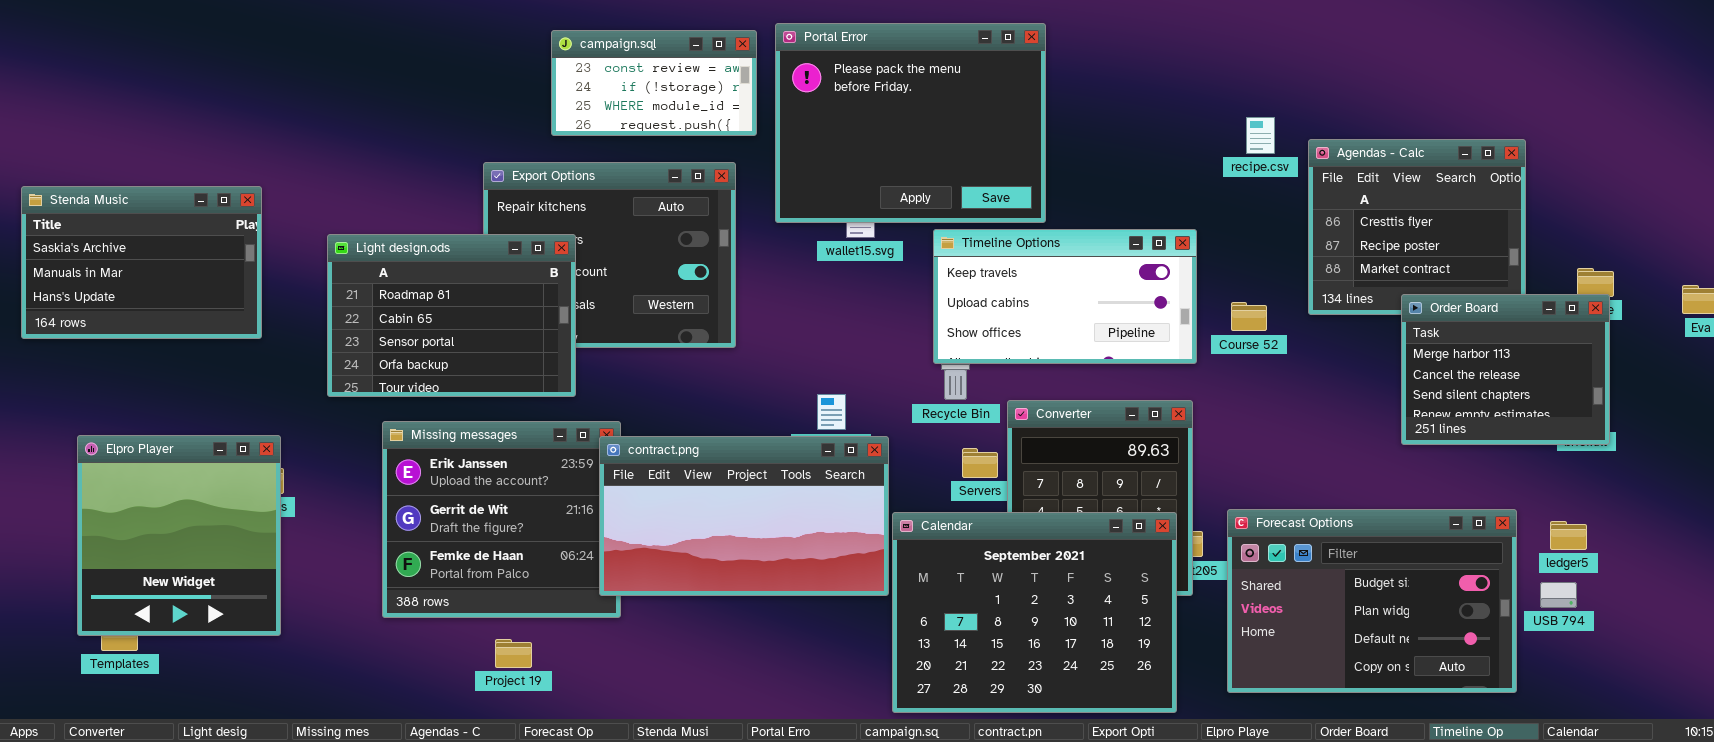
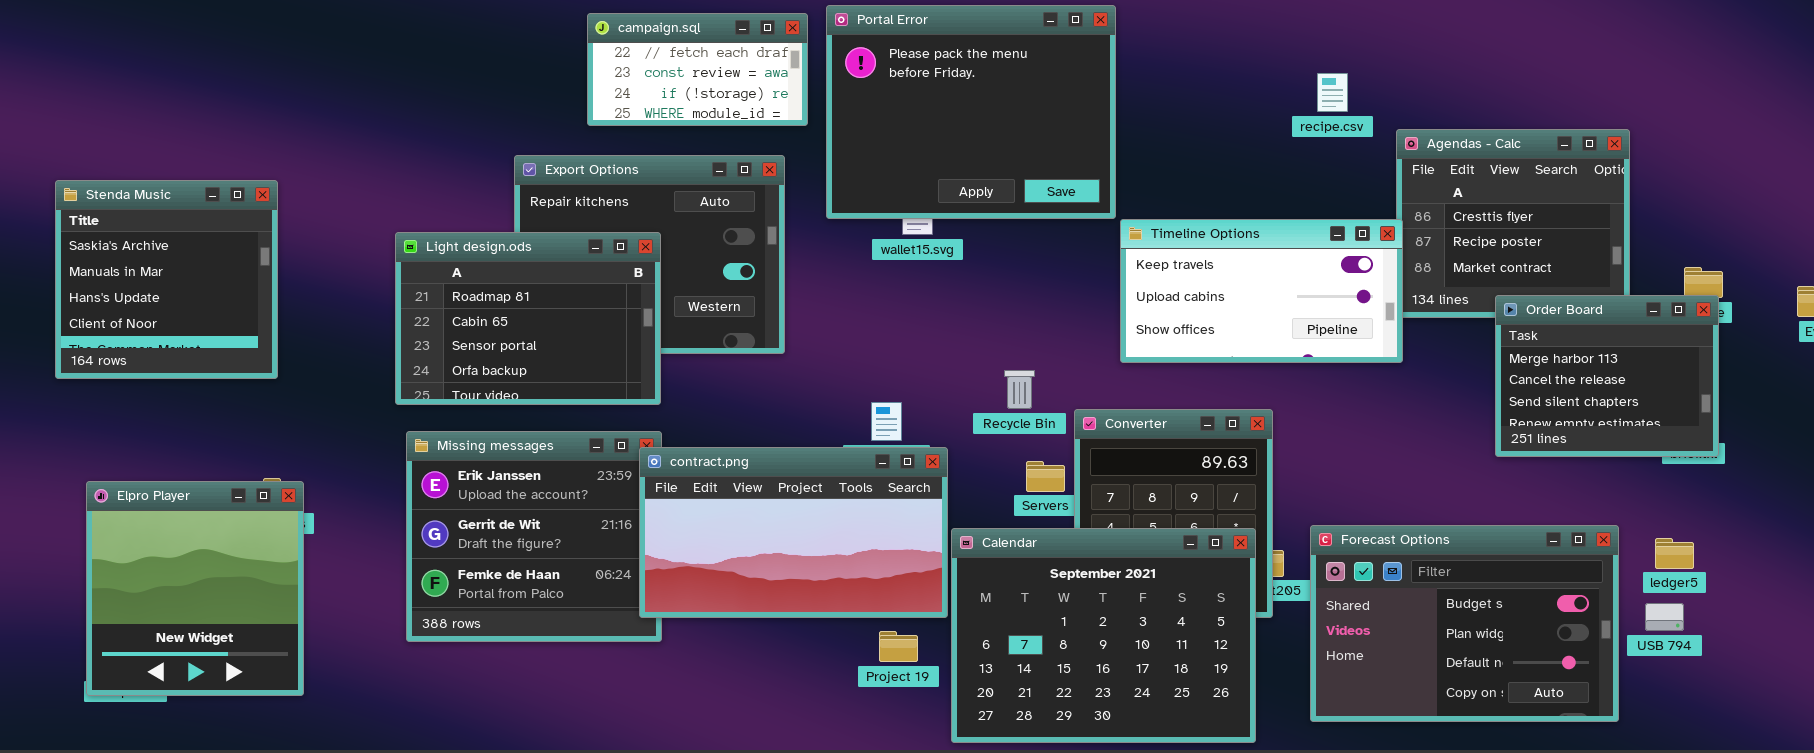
campaign.sql: [551,30,757,136] -> [587,13,808,126], scrolled up 1 row
recipe.csv: [1246,117,1275,154] -> [1317,73,1348,112], moved
Stenda Music: [21,186,262,339] -> [55,180,278,379], resized
Timeline Options: [933,229,1197,364] -> [1120,219,1403,363], moved
Light design.ods: [327,234,576,397] -> [395,232,661,405], moved
Elpro Player: [77,435,281,636] -> [86,481,304,696], moved
Project 19: [495,639,532,668] -> [879,631,918,662], moved

